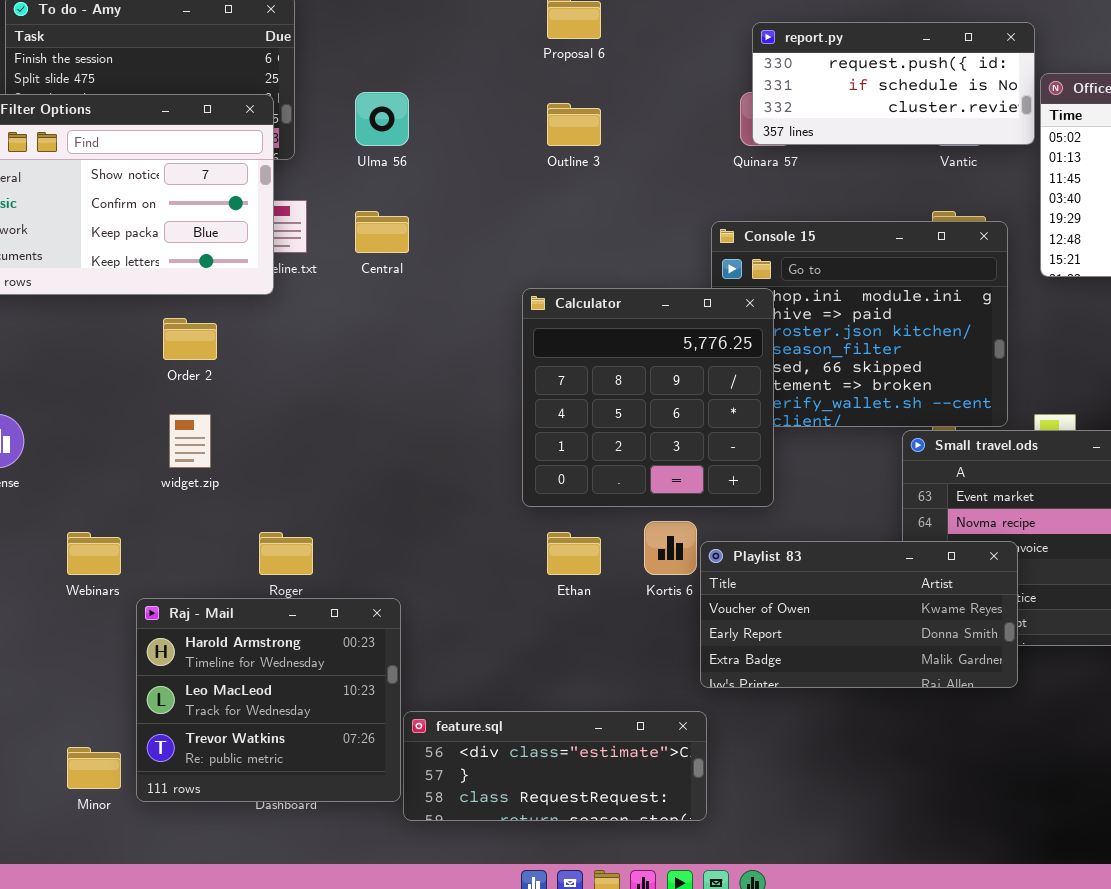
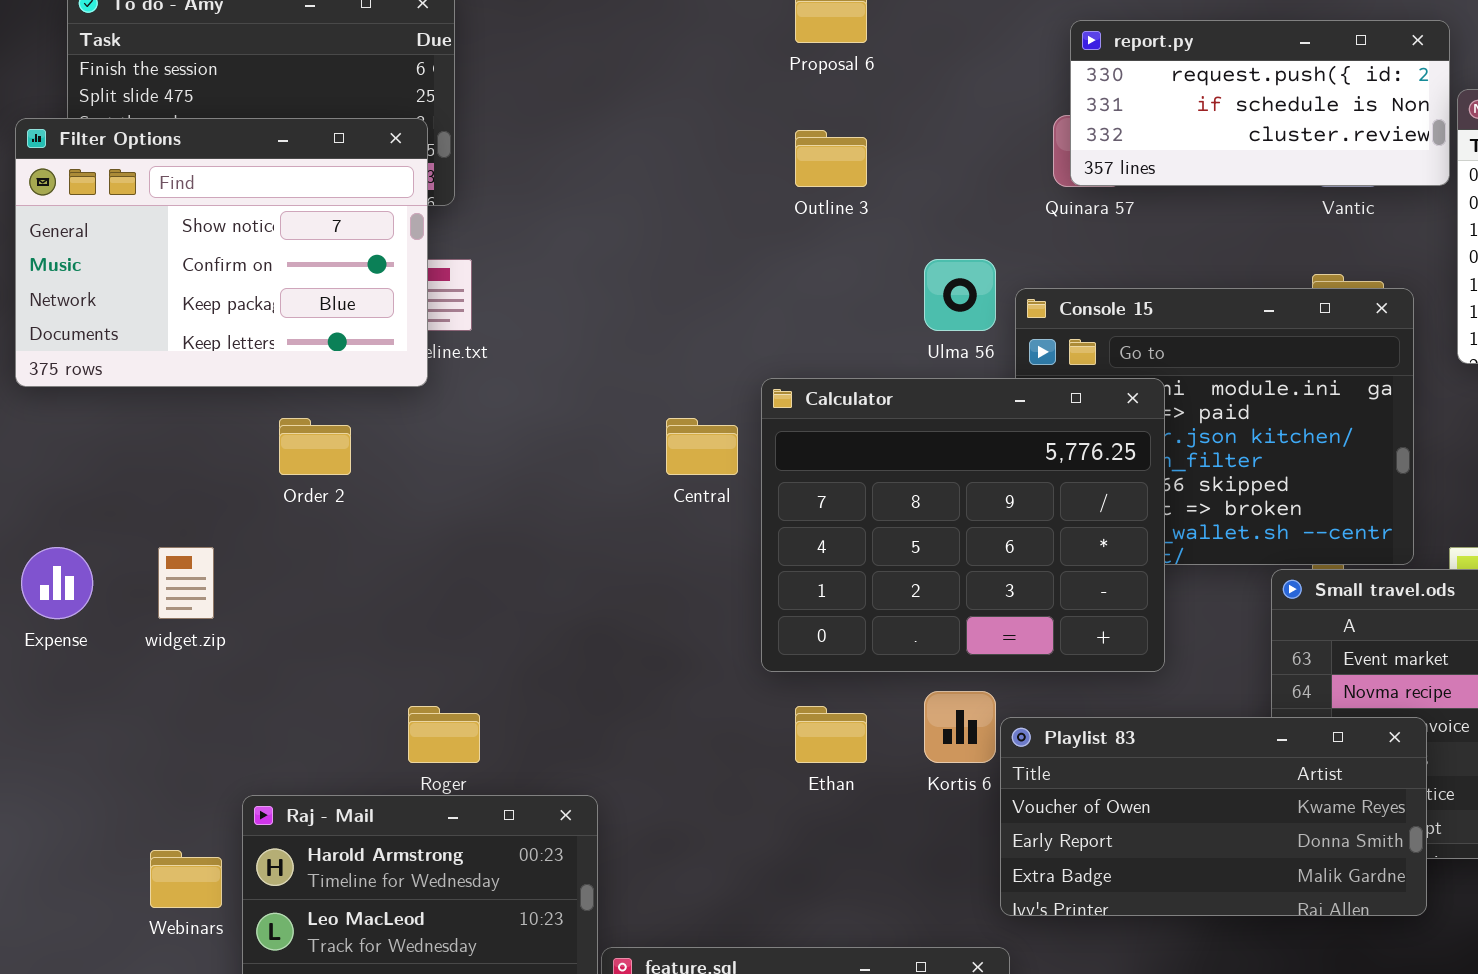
Ulma 56: [355,92,409,146] -> [924,259,996,331], moved
Central: [355,211,409,253] -> [666,418,738,475], moved
Calculator: [522,288,774,507] -> [761,378,1165,672], resized
widget.zip: [169,414,211,468] -> [158,547,214,619], moved
Webinars: [67,532,121,575] -> [150,850,222,908], moved

